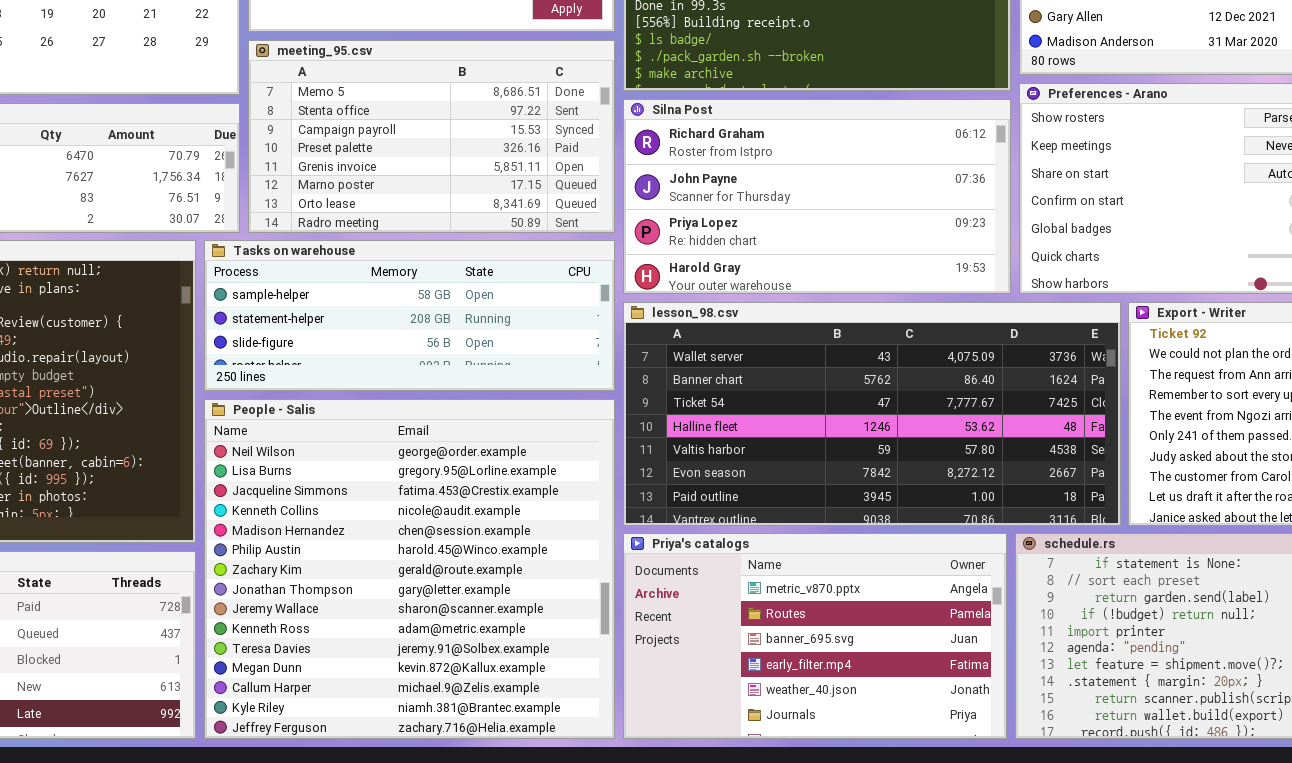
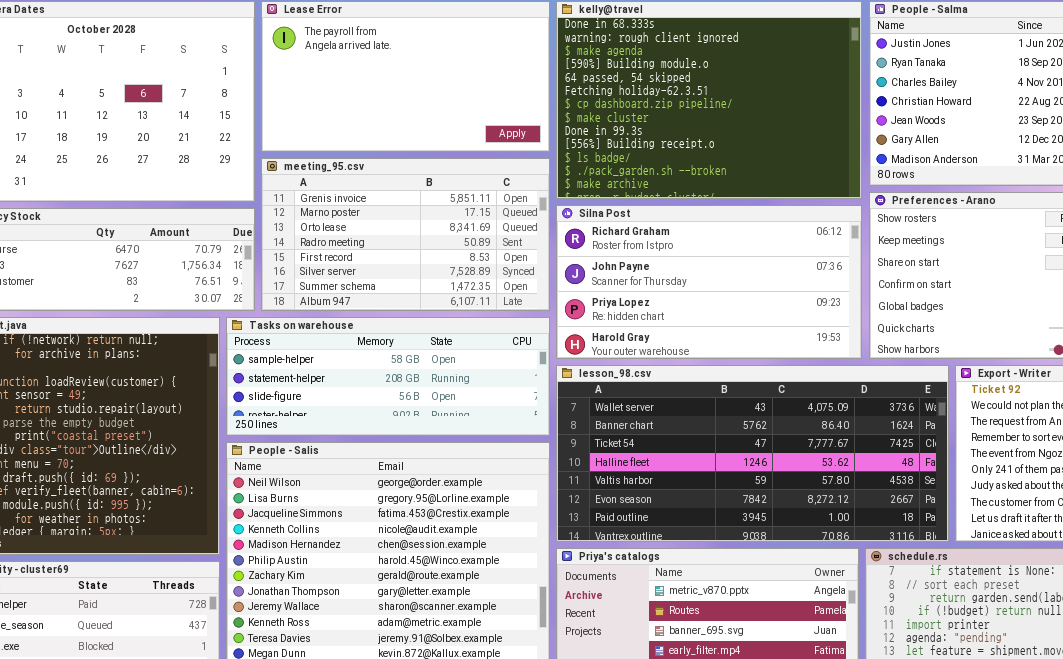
meeting_95.csv: [248,40,615,233] -> [261,158,550,311], scrolled down 4 rows

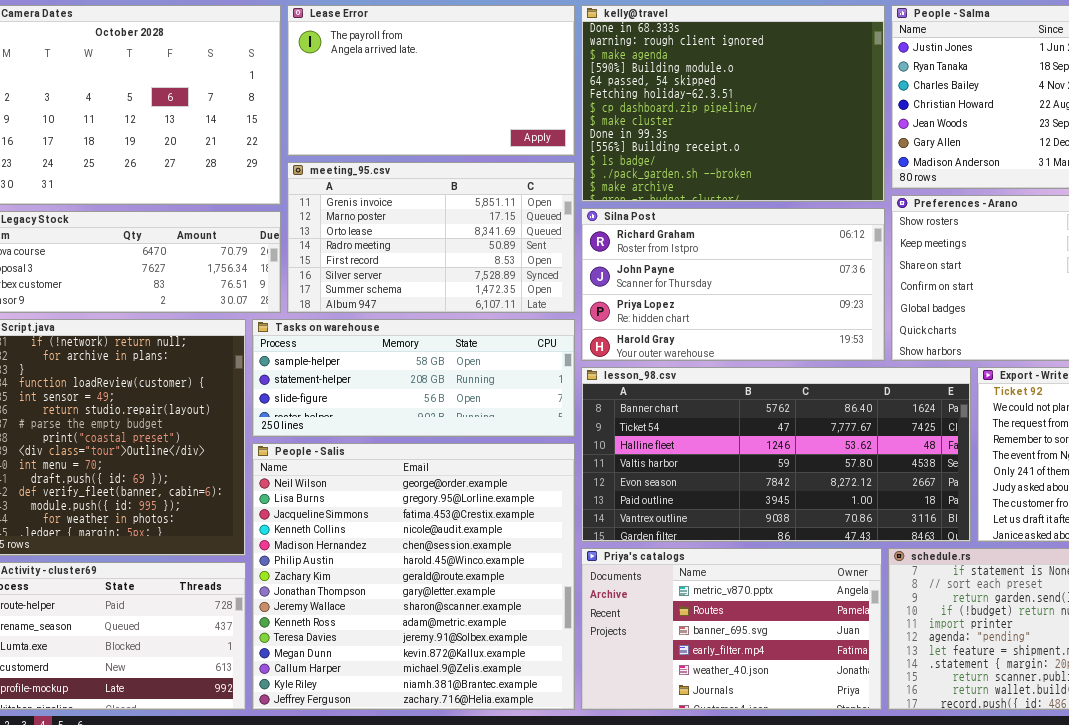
lesson_98.csv: [556,365,949,542] -> [581,367,971,542], scrolled down 1 row

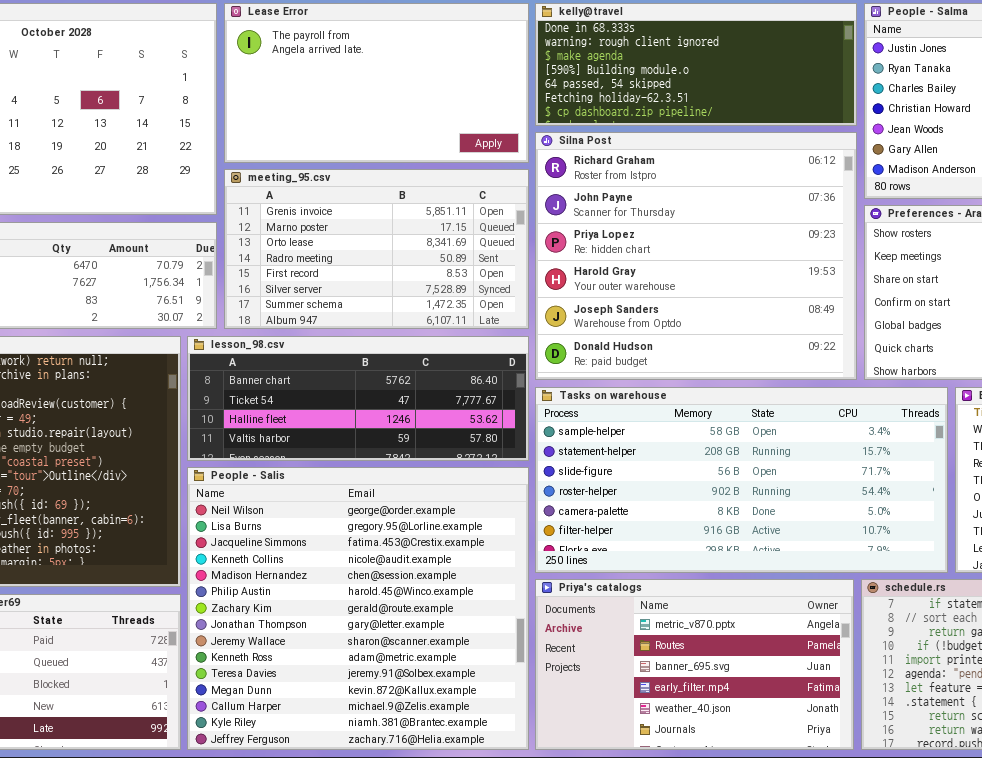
kelly@travel: [581,5,885,202] -> [535,3,857,126], resized
Silna Post: [581,208,885,361] -> [535,132,857,380], resized
Tasks on warehouse: [252,319,575,437] -> [535,387,948,573], moved, resized
lesson_98.csv: [581,367,971,542] -> [187,336,529,461], moved, resized

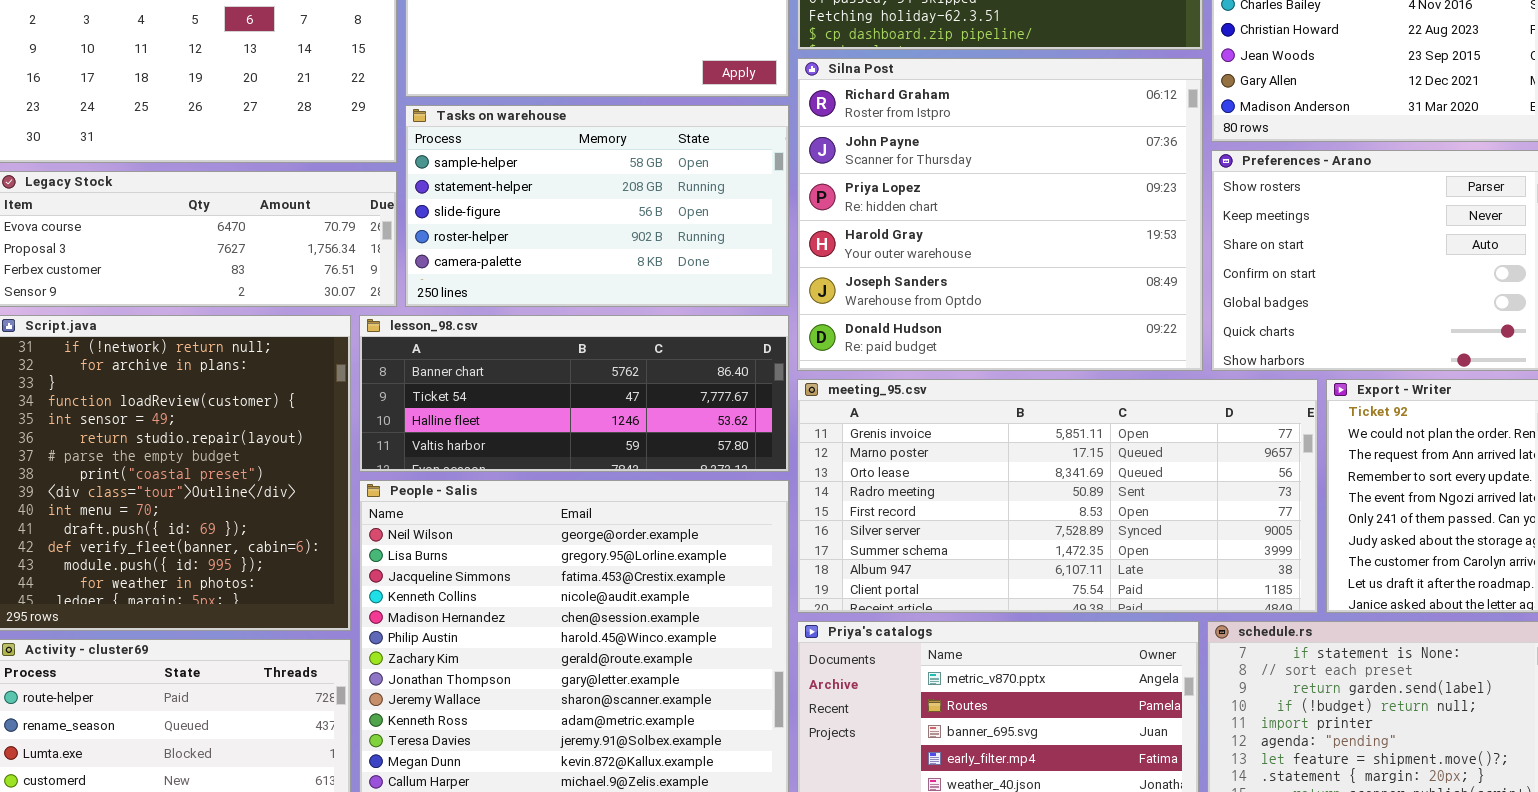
meeting_95.csv: [224,169,529,329] -> [797,379,1318,613], moved, resized
Tasks on warehouse: [535,387,948,573] -> [405,105,789,307], moved, resized

